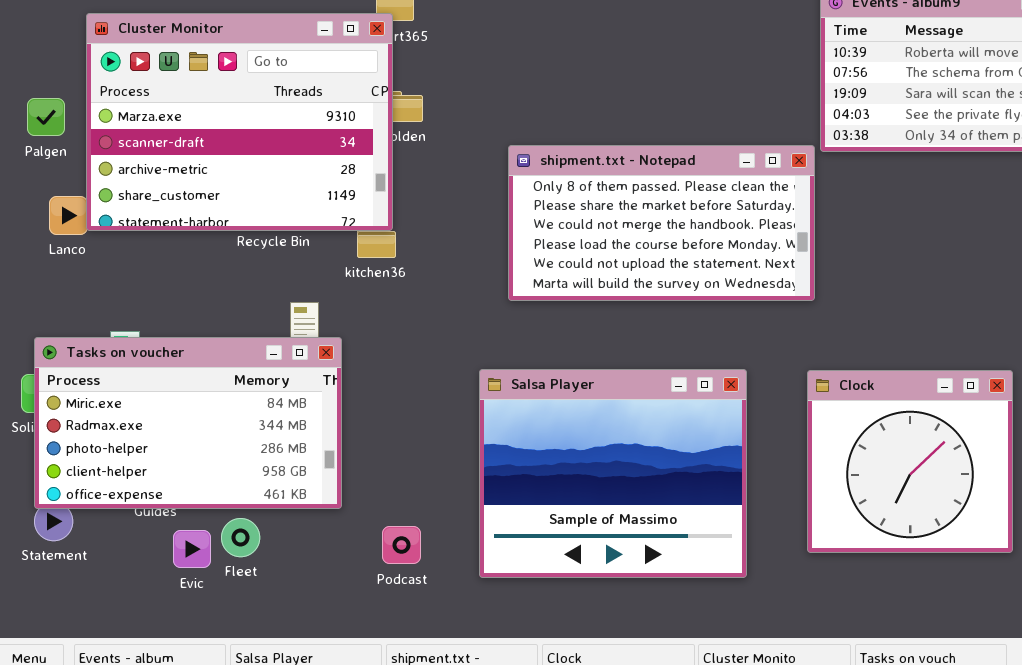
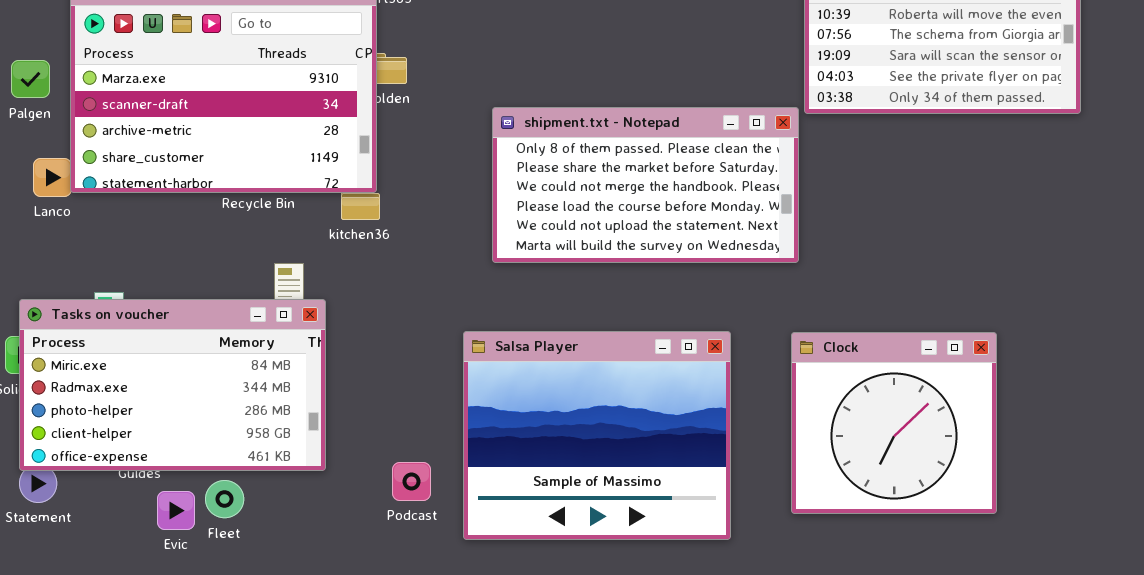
Podcast: [382,526,421,564] -> [392,462,431,501], moved

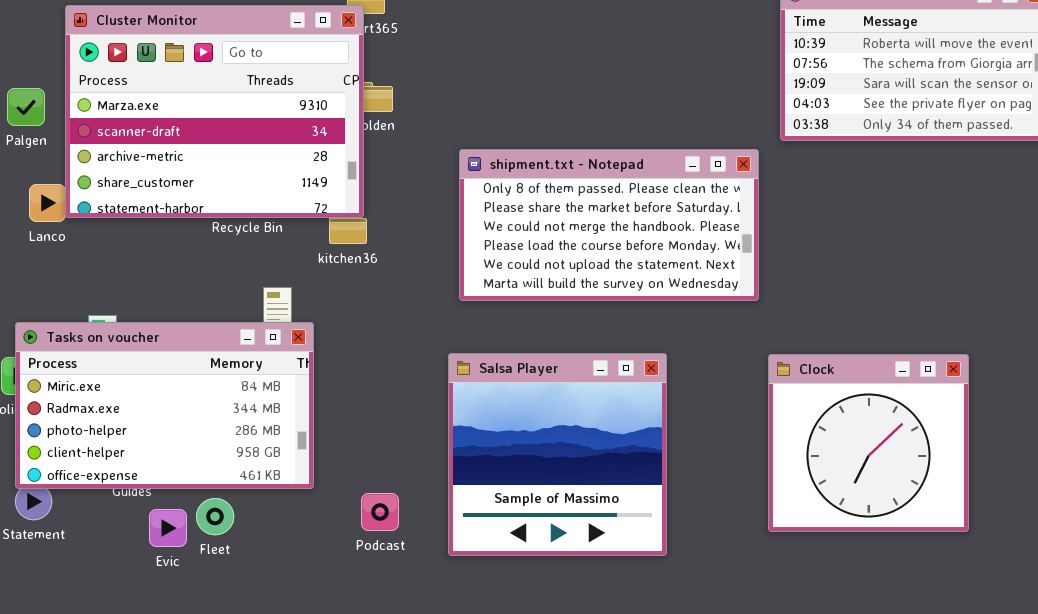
shipment.txt - Notepad: [492,107,799,263] -> [459,149,759,301], moved
Salsa Player: [463,331,731,540] -> [448,353,667,556], resized
Podcast: [392,462,431,501] -> [361,493,399,531], moved

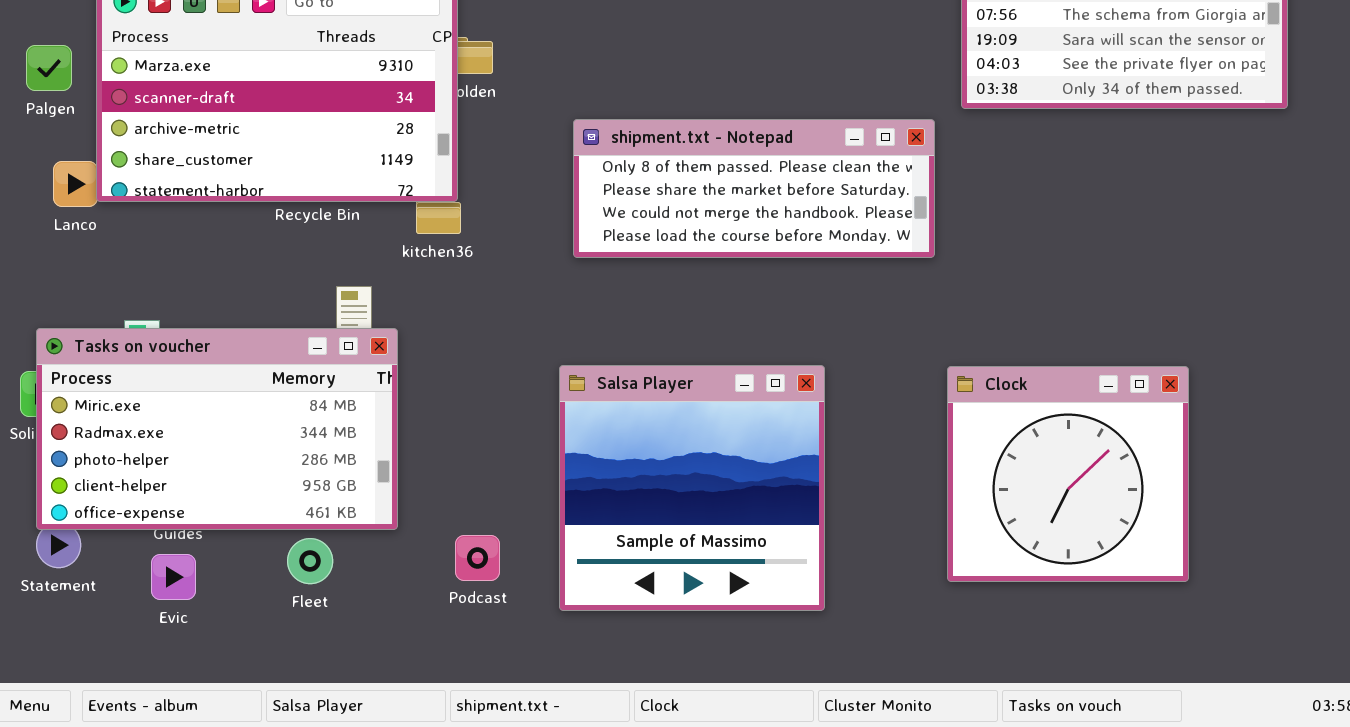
shipment.txt - Notepad: [459,149,759,301] -> [573,119,935,258], resized
Fleet: [196,498,234,535] -> [287,538,333,584], moved
Evic: [149,509,187,547] -> [151,554,196,600], moved

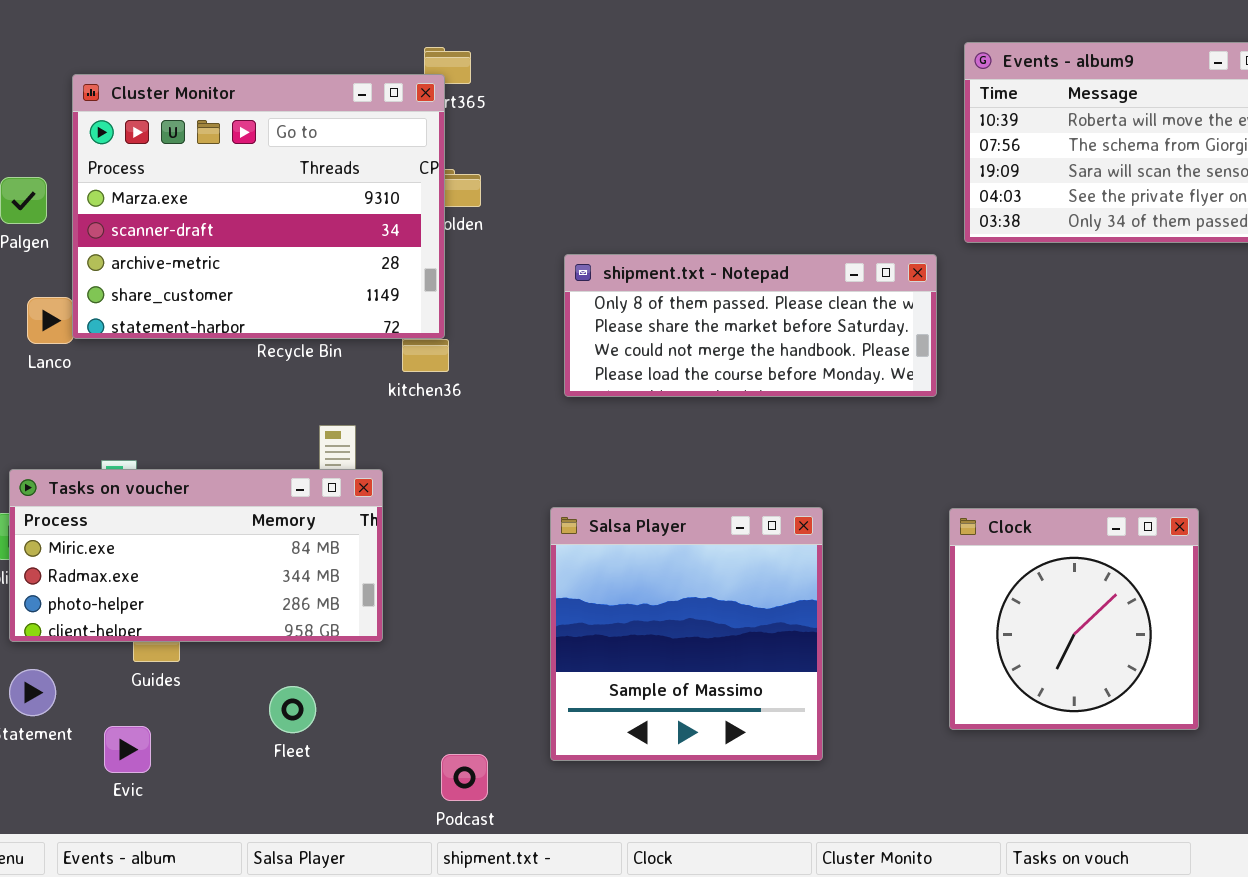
Tasks on voucher: [36,328,398,530] -> [9,469,383,642], resized
Podcast: [455,535,500,581] -> [441,754,488,801], moved
Evic: [151,554,196,600] -> [104,726,151,773], moved

